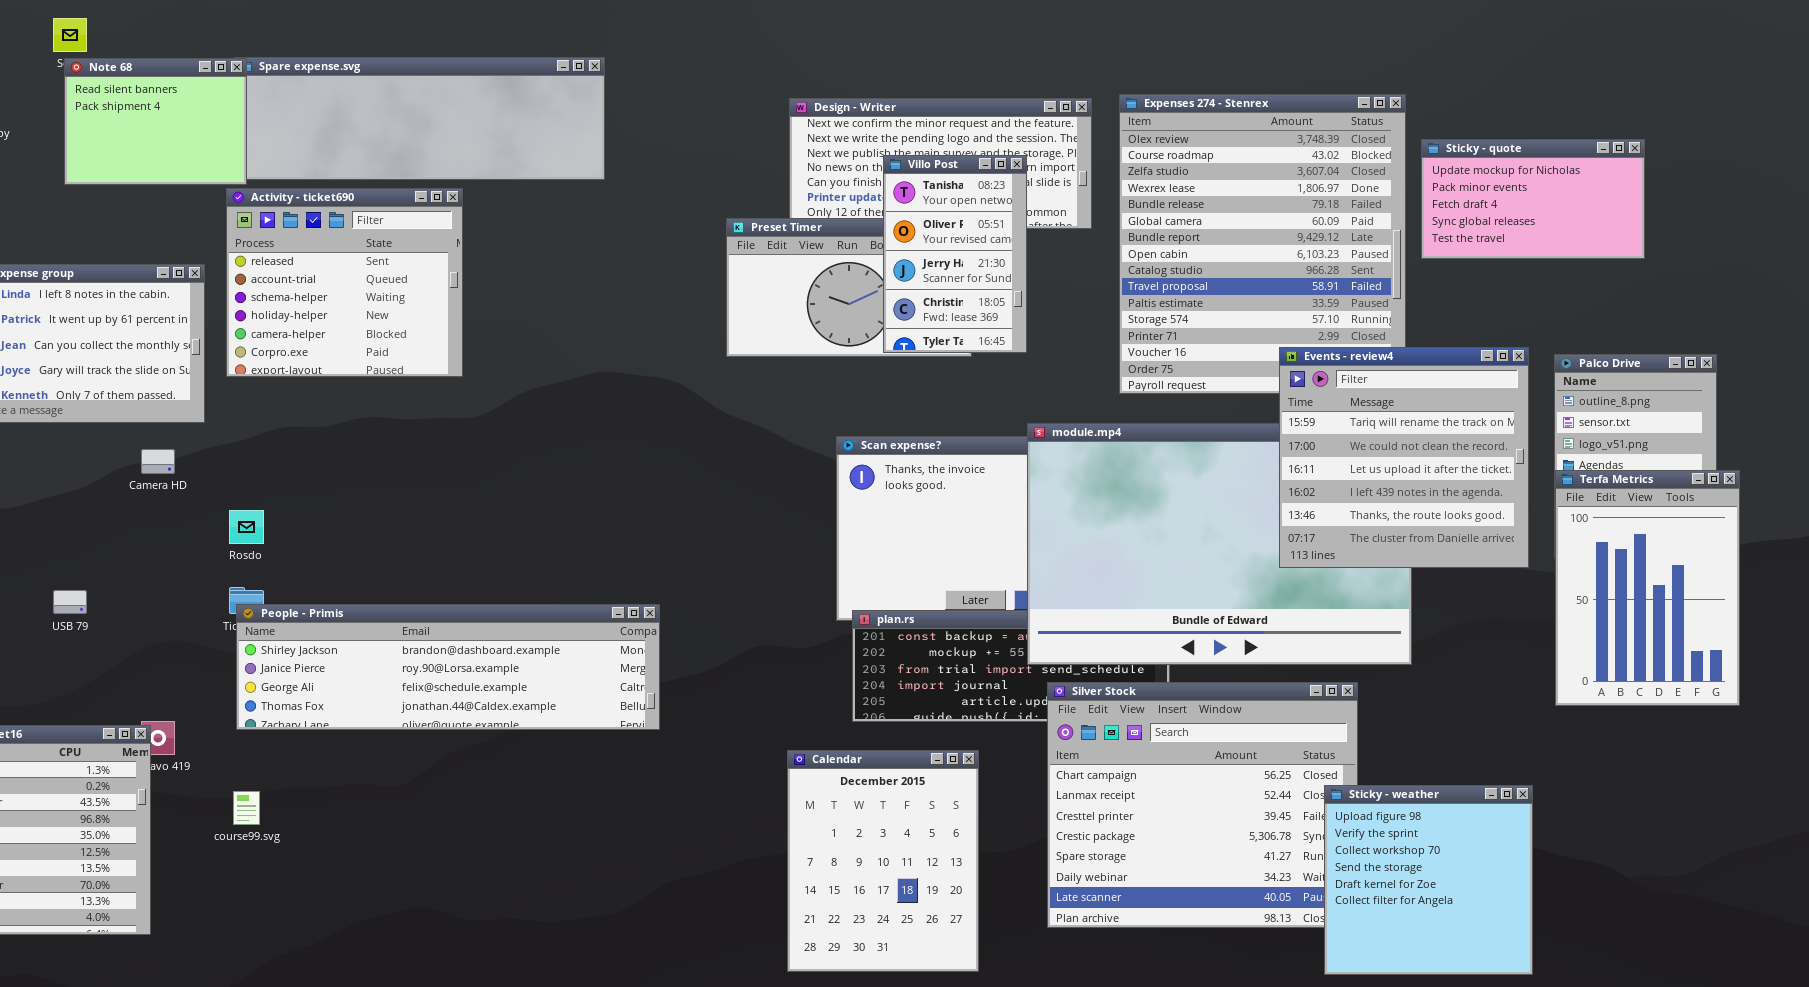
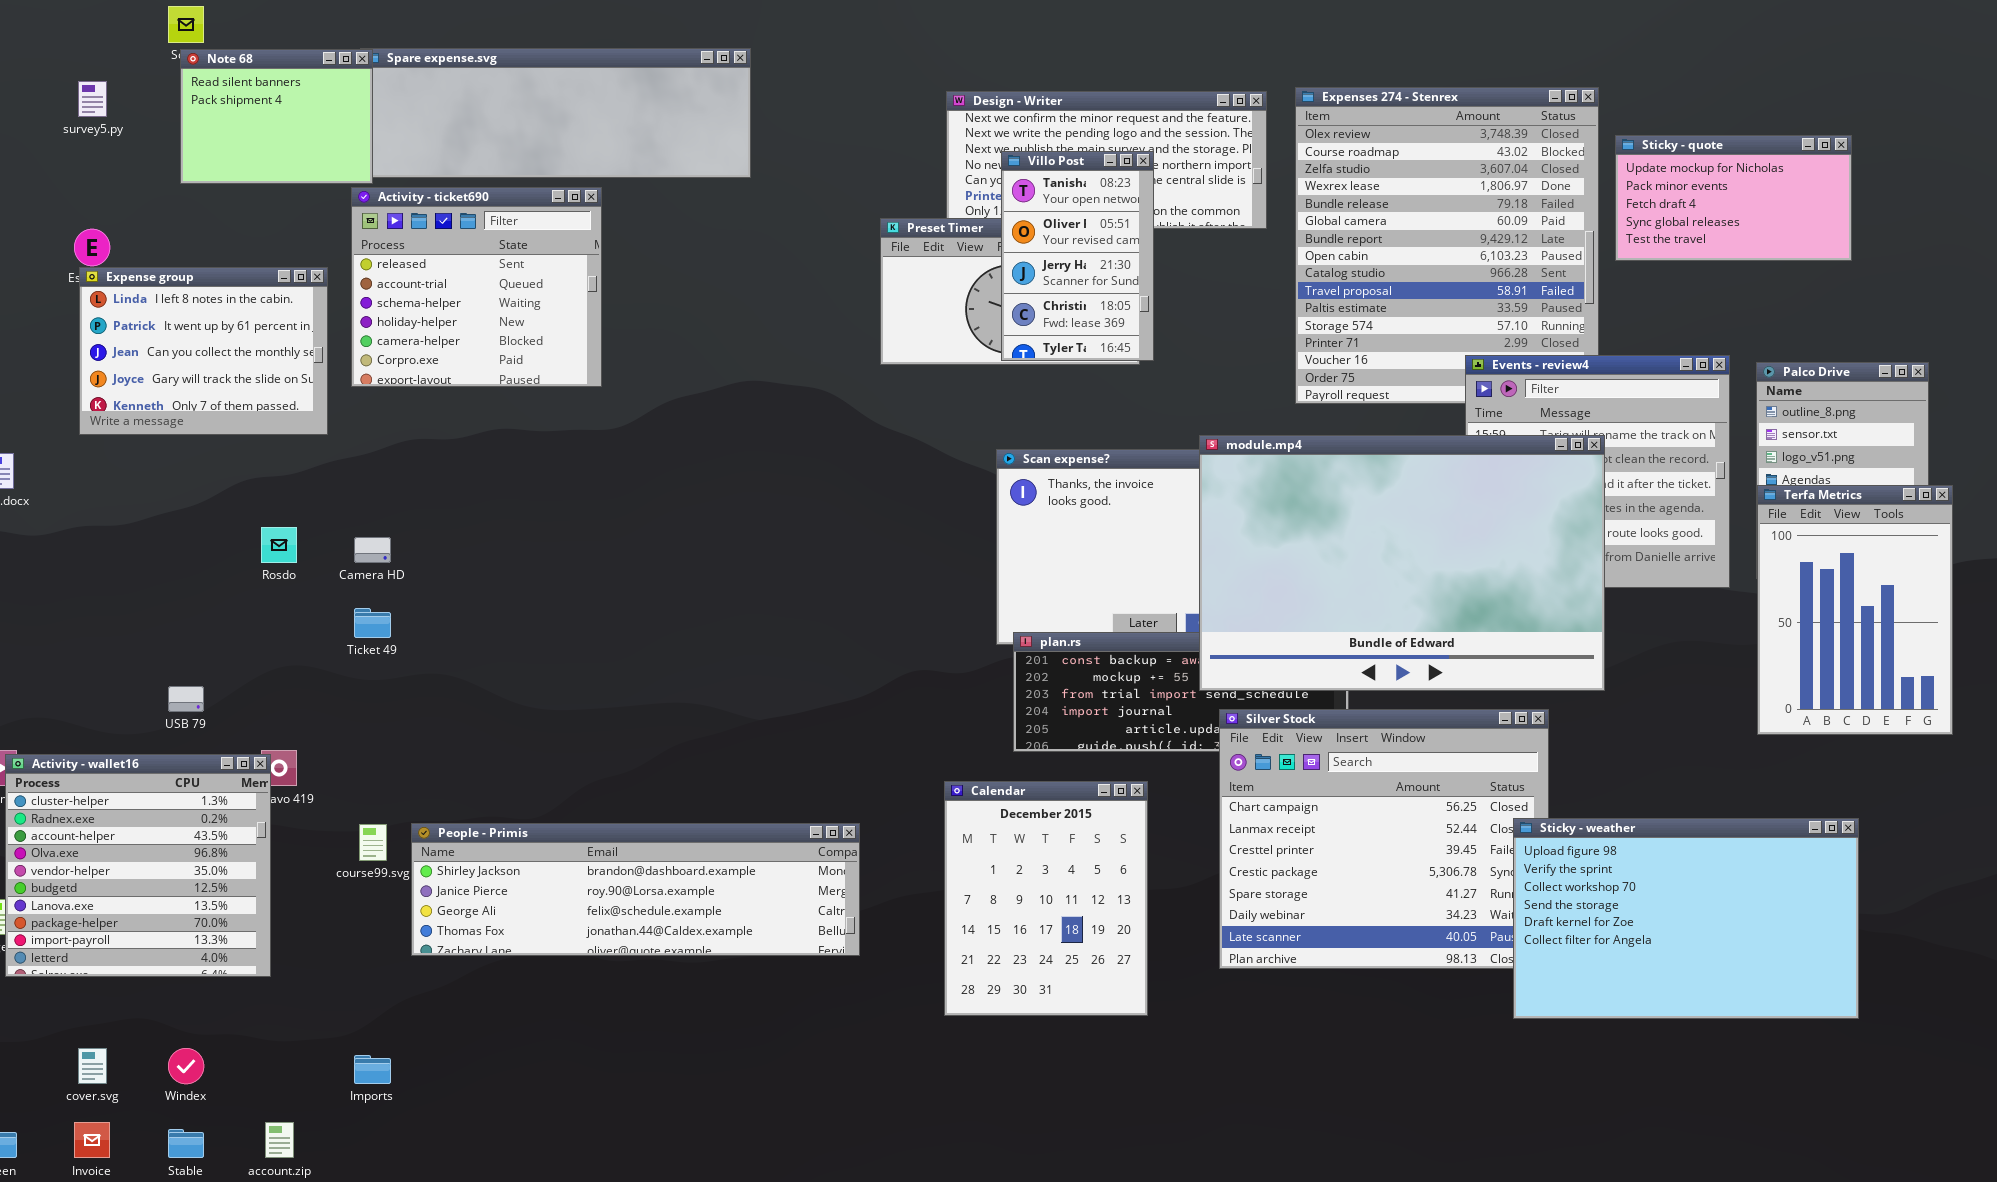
Villo Post: [883,155,1027,353] -> [1001,151,1154,361], moved
module.mp4: [1027,423,1412,665] -> [1199,435,1605,691], raised
Camera HD: [141,449,175,474] -> [354,537,391,563], moved
Rosdo: [229,510,264,544] -> [261,527,297,563], moved
USB 79: [53,590,87,614] -> [168,686,204,712], moved
People - Primis: [236,604,660,730] -> [411,823,860,956], moved
Sticky - weather: [1324,785,1533,975] -> [1513,818,1859,1019], resized

